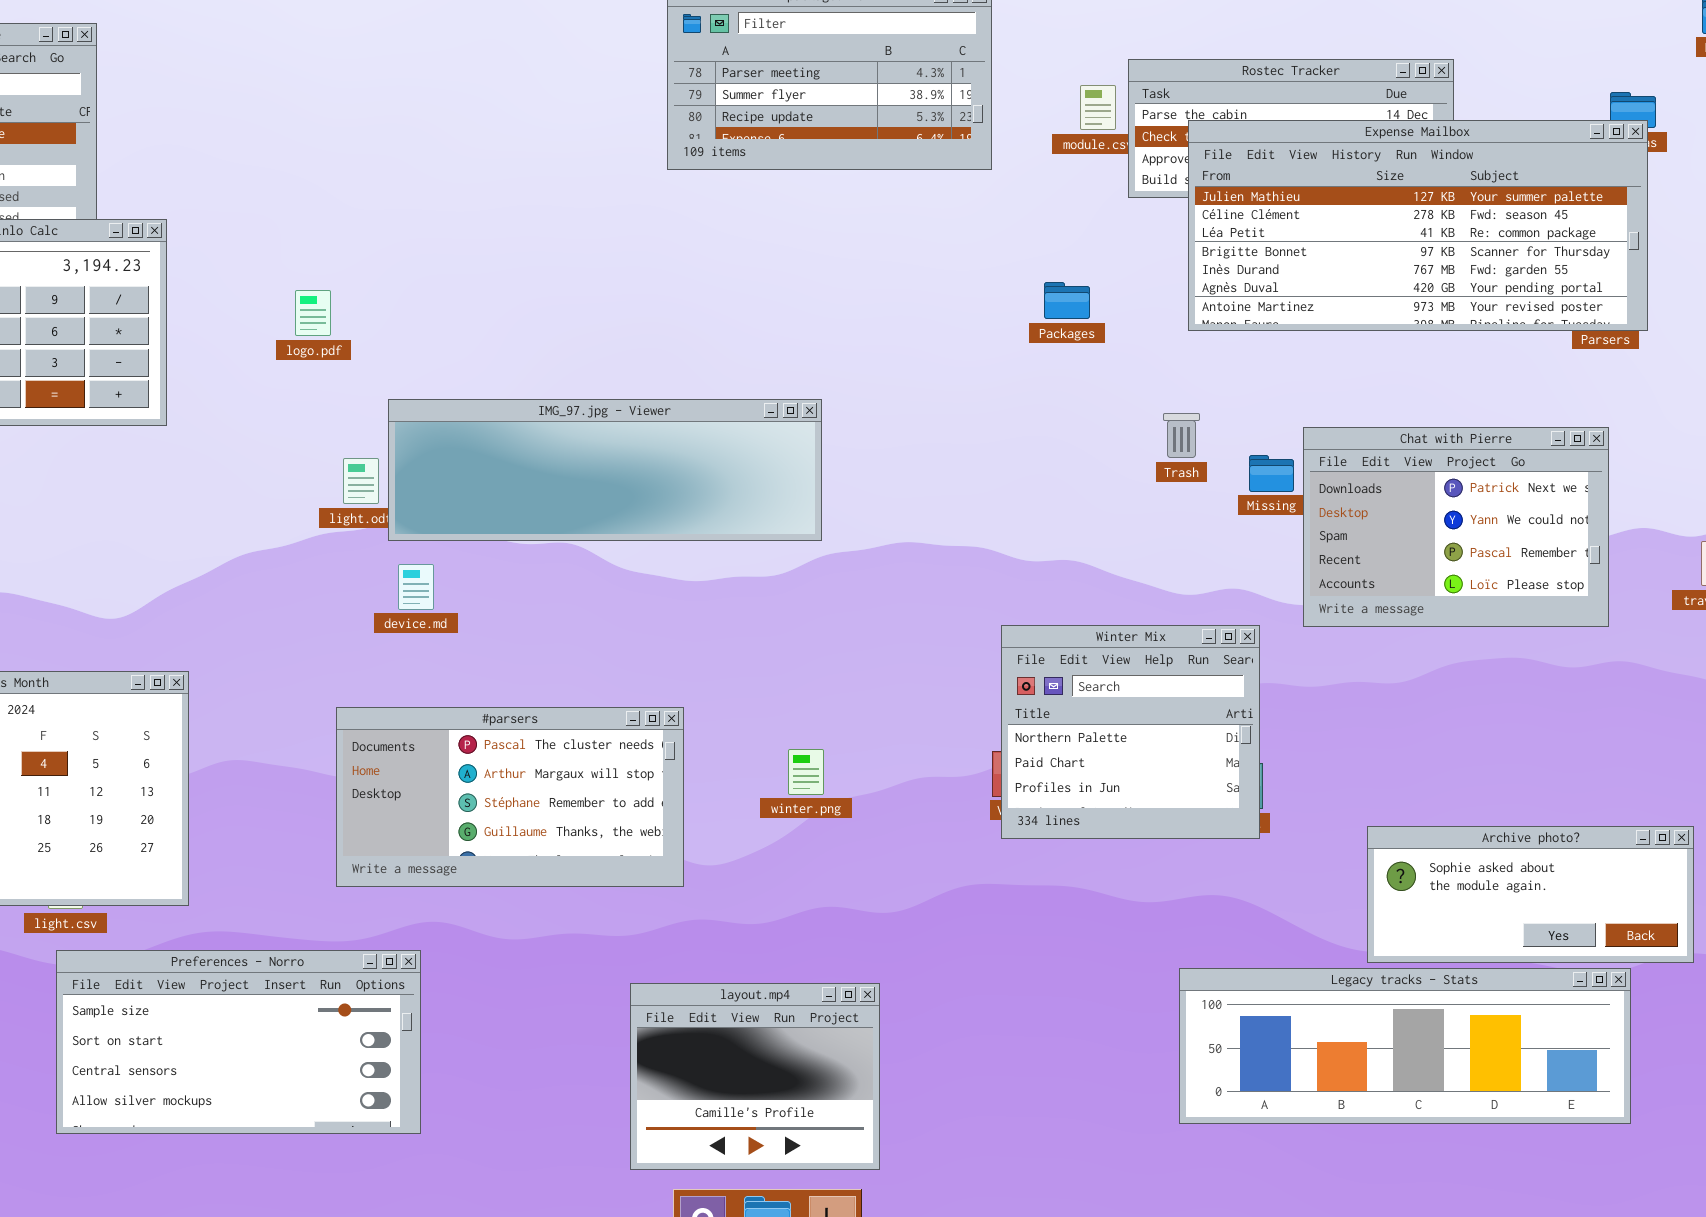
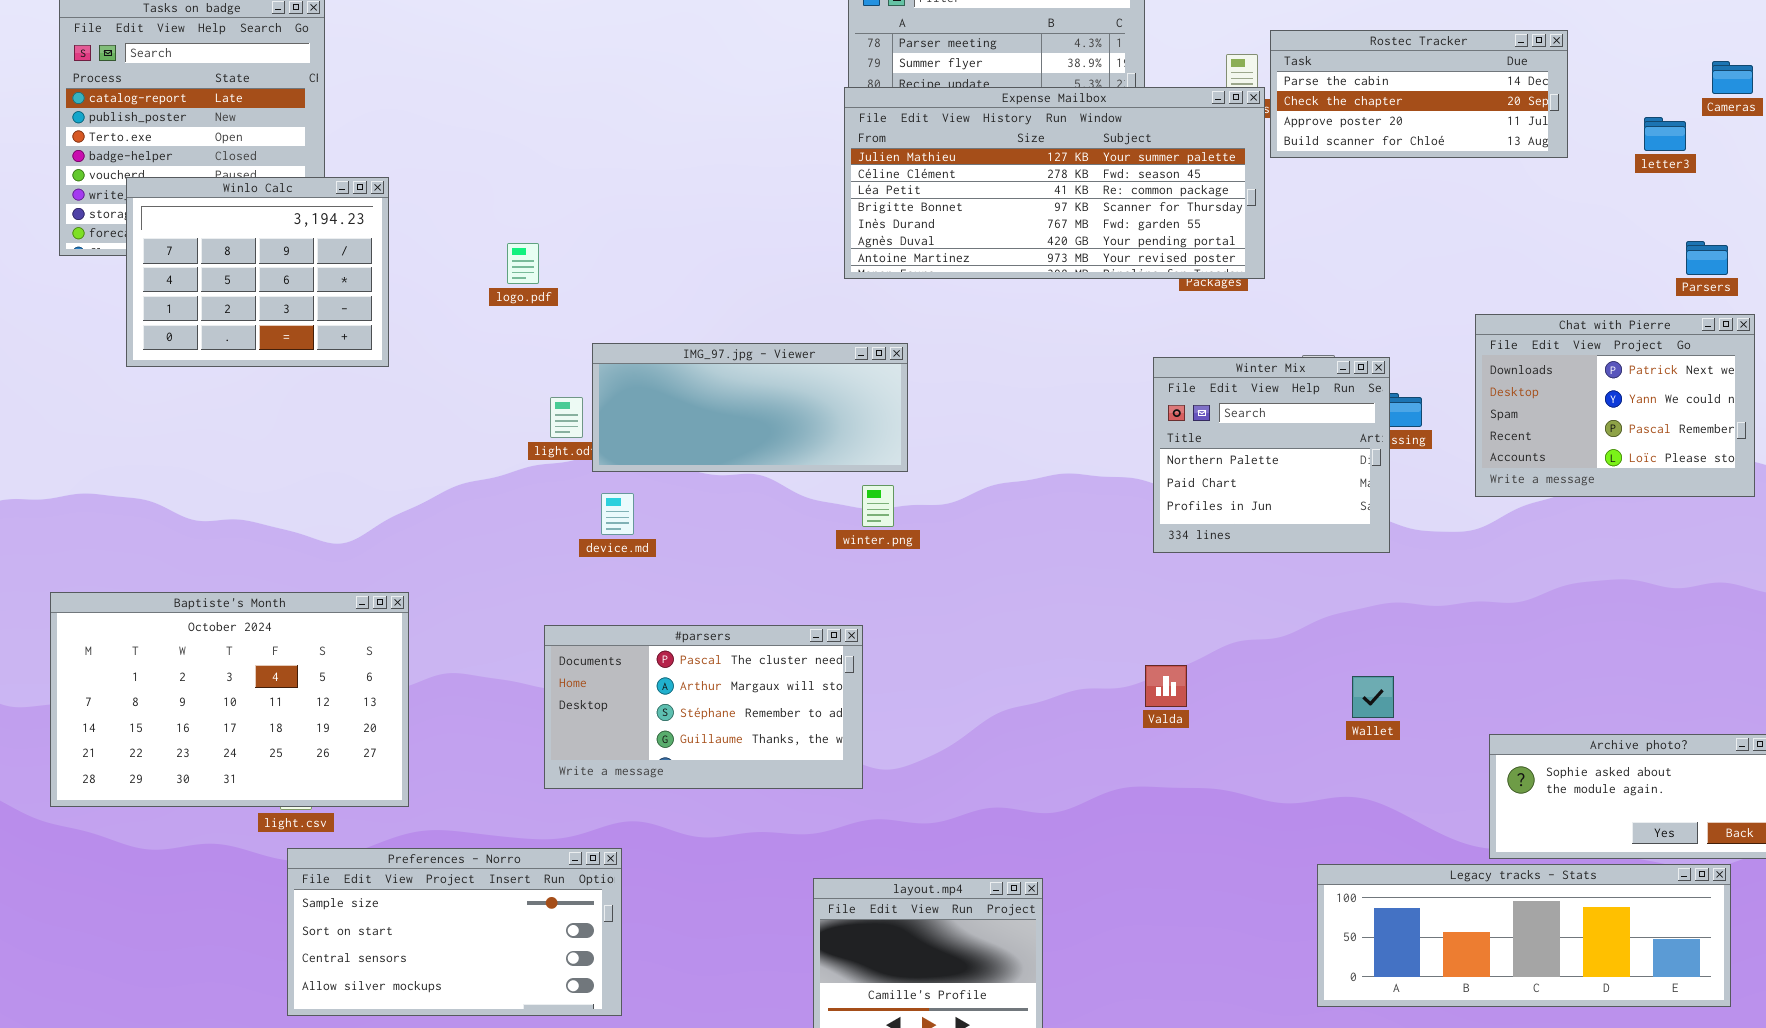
Expense Mailbox: [1188,120,1648,331] -> [844,87,1265,279], moved
IMG_97.jpg - Viewer: [388,399,822,541] -> [592,343,908,472], resized
Chat with Pierre: [1303,427,1609,627] -> [1475,314,1755,497], moved
Winter Mix: [1001,625,1260,839] -> [1153,357,1390,553], moved
winter.png: [788,749,824,795] -> [862,485,894,527], moved

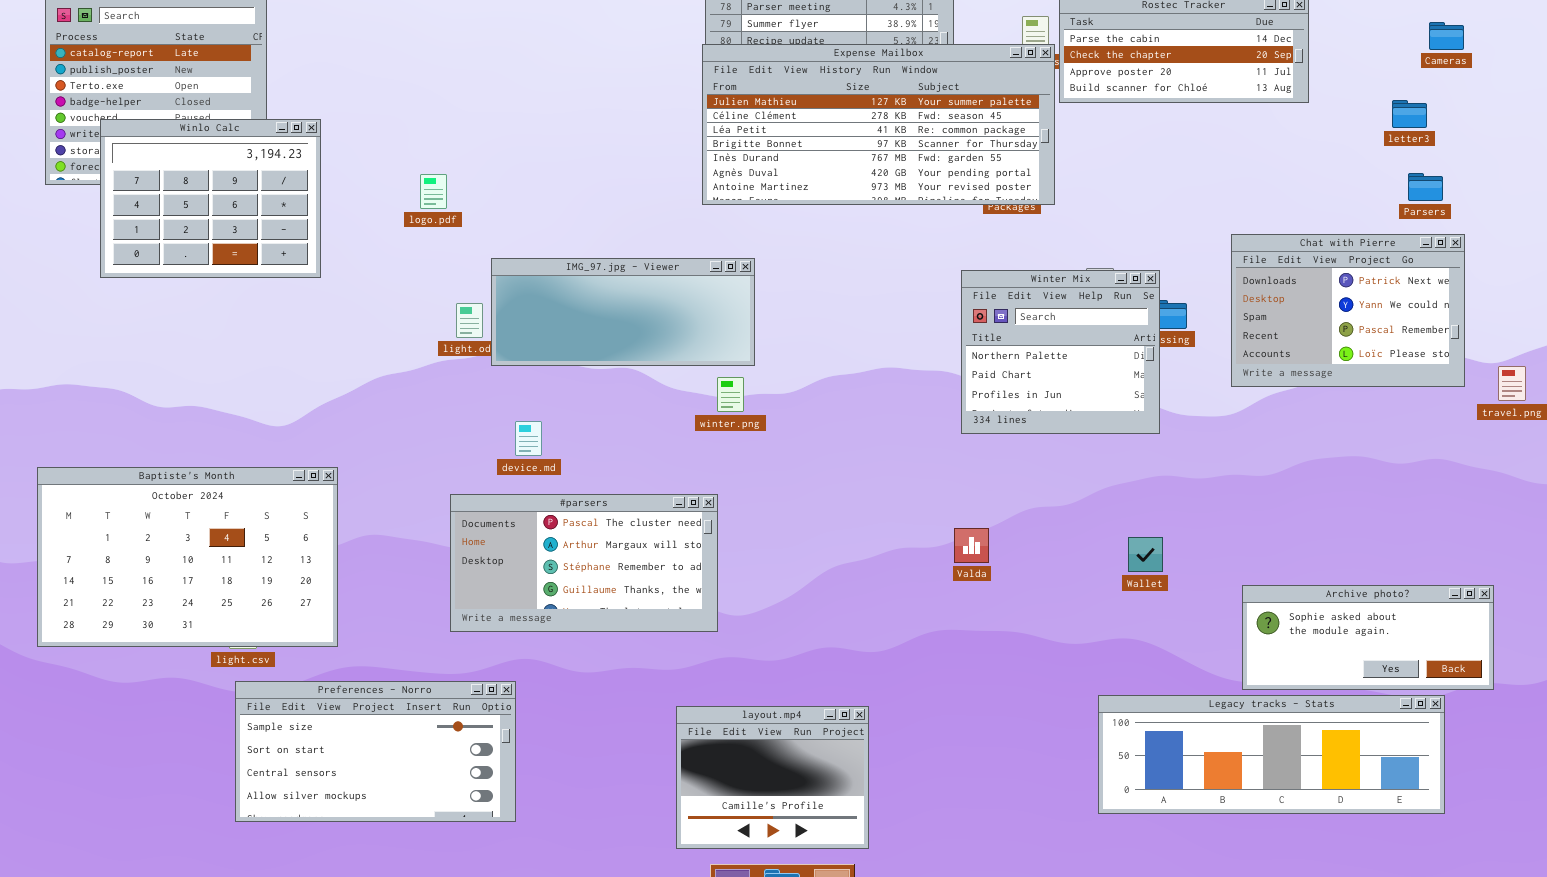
letter3: [1644,117,1686,151] -> [1392,100,1427,128], moved
device.md: [601,493,634,535] -> [515,421,542,456], moved

